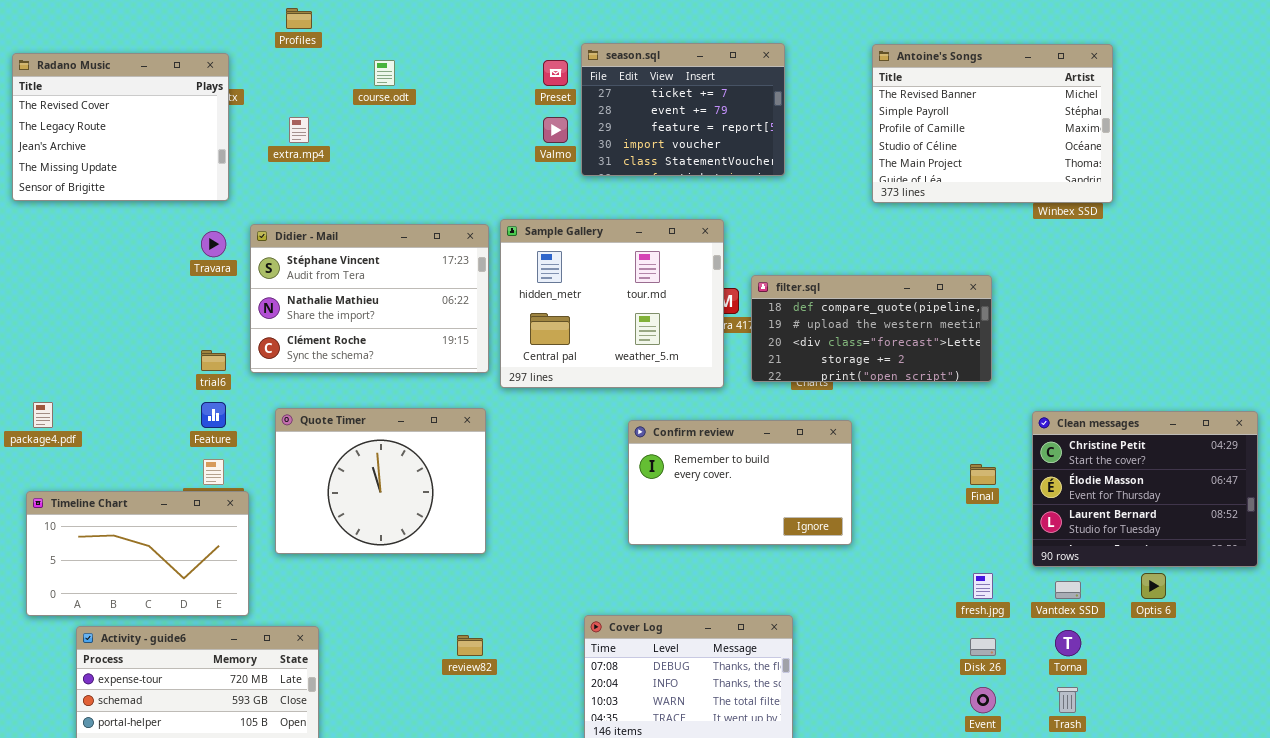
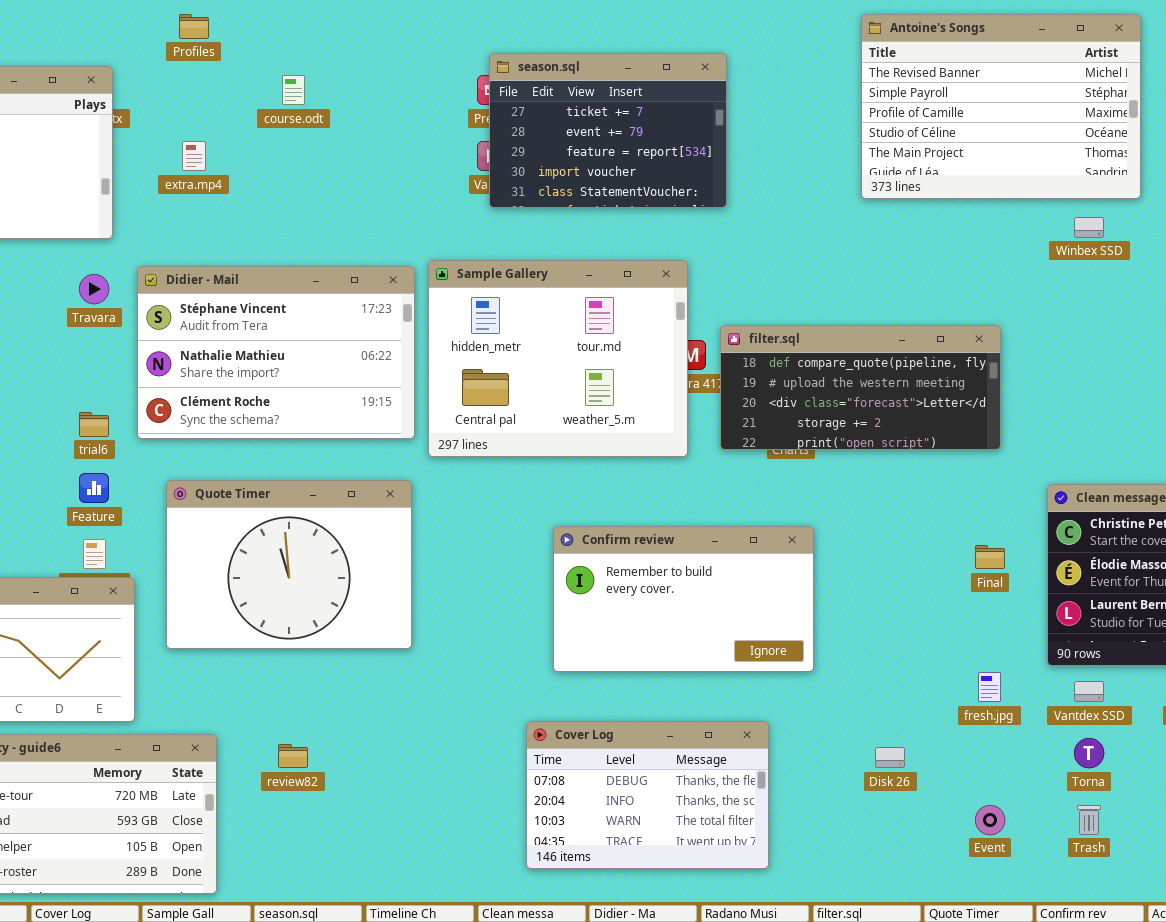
season.sql: [581,43,785,176] -> [489,53,727,208], moved
Antoine's Songs: [872,44,1113,203] -> [861,14,1141,199], moved
Confirm review: [628,420,852,545] -> [553,526,814,672], moved
review82: [457,635,483,656] -> [278,744,308,768], moved
Disk 26: [970,638,996,656] -> [875,747,905,768], moved

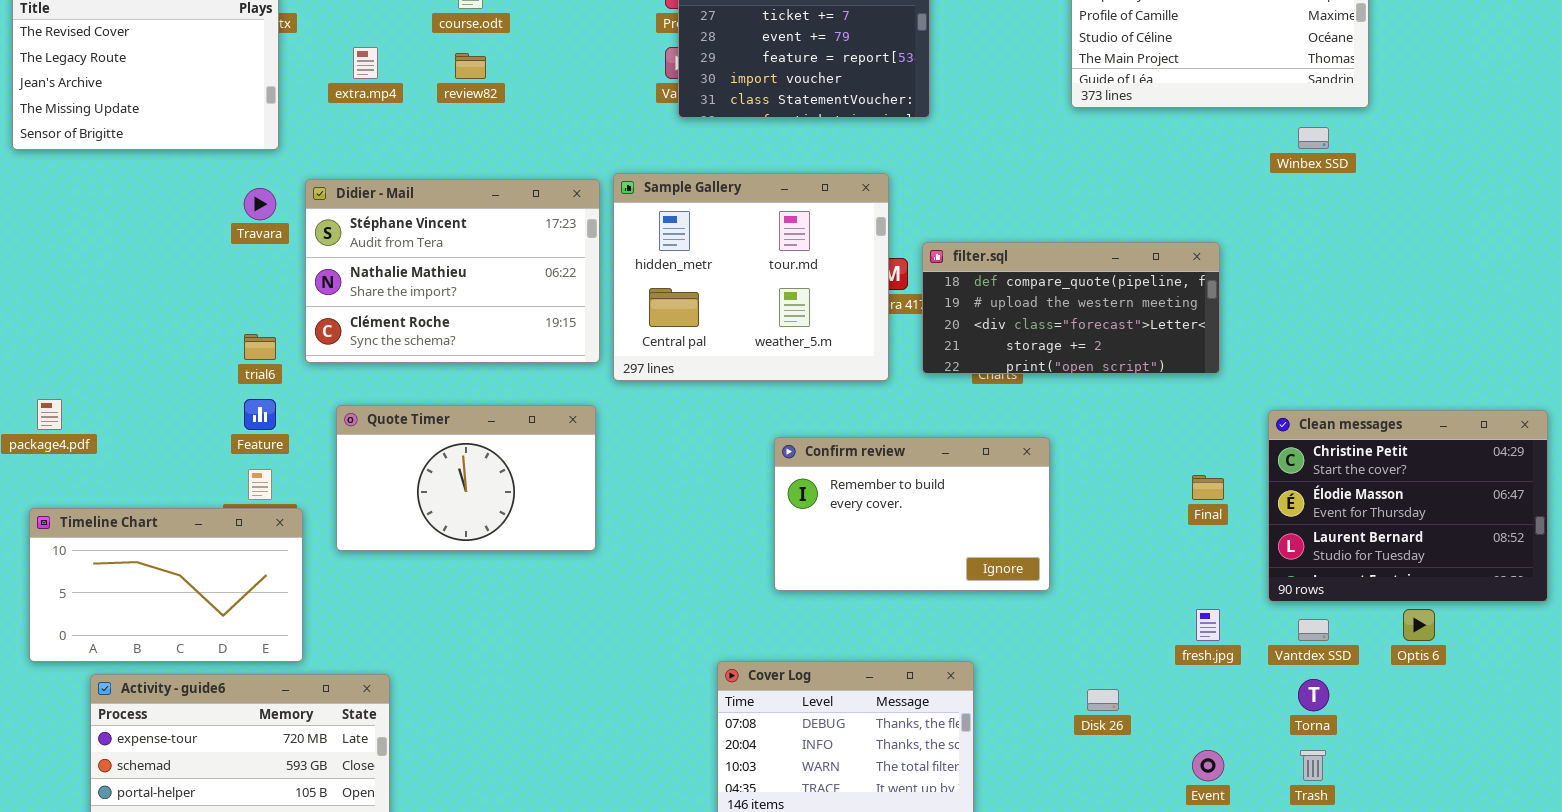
Quote Timer: [166,480,412,649] -> [336,405,596,551], resized
Confirm review: [553,526,814,672] -> [774,437,1050,591], moved
review82: [278,744,308,768] -> [455,53,486,79], moved

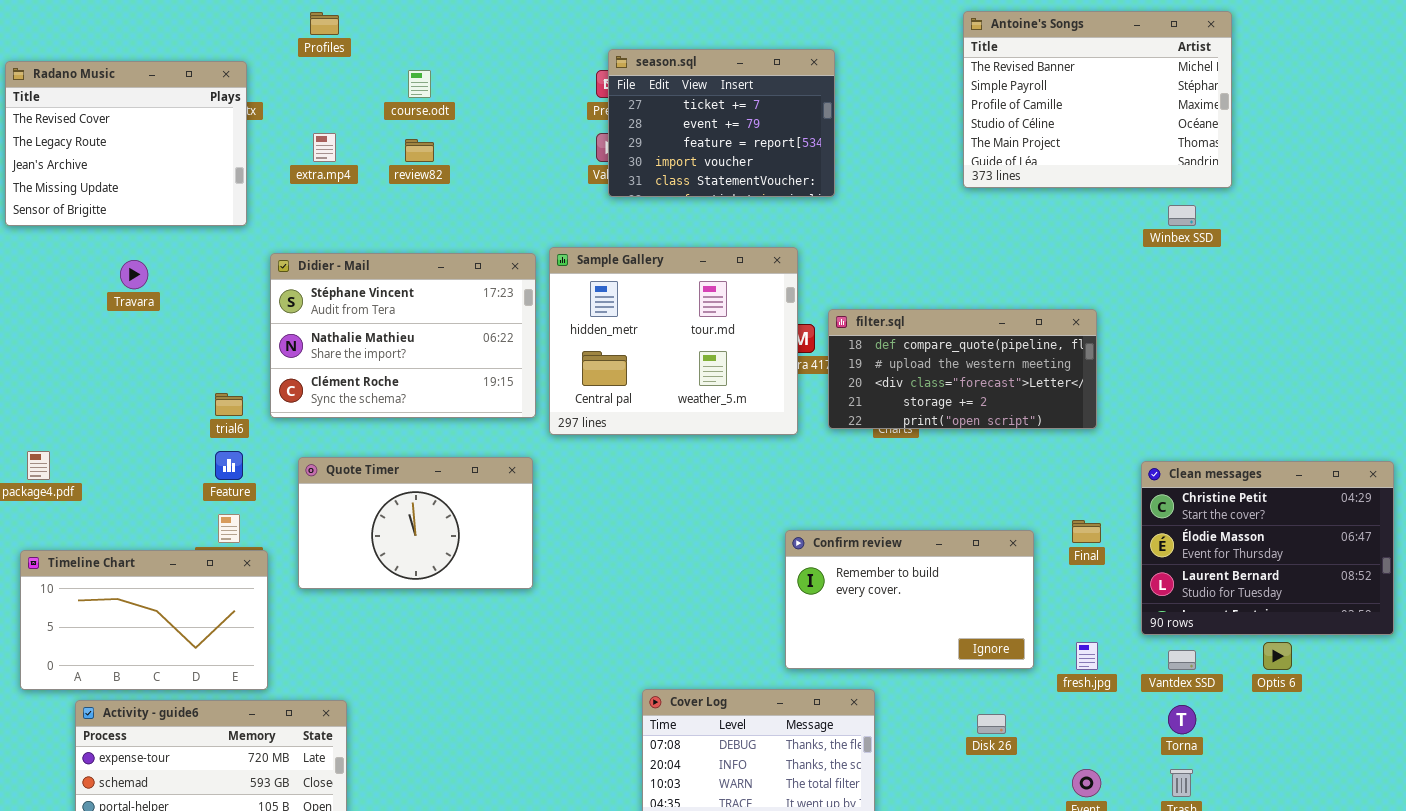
Travara: [244,188,276,220] -> [120,260,148,289], moved
Confirm review: [774,437,1050,591] -> [785,530,1034,669], moved

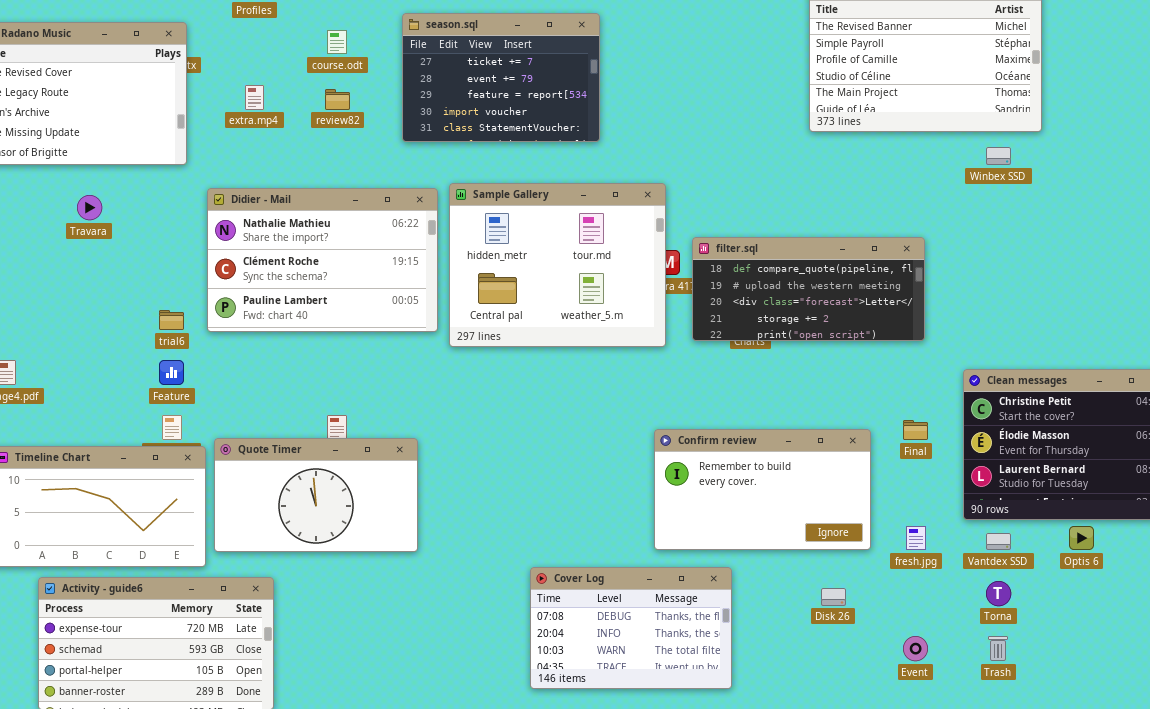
season.sql: [608,49,835,197] -> [402,13,600,142], moved
Didier - Mail: [270,253,536,418] -> [207,188,438,332], scrolled down 1 row
Quote Timer: [298,457,533,589] -> [214,438,418,552], moved

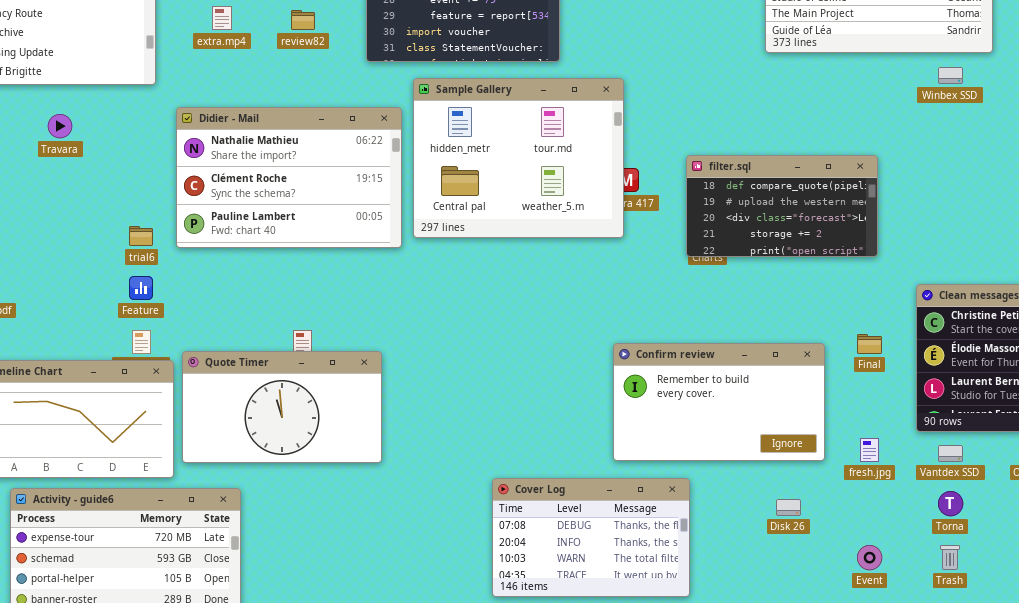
Sample Gallery: [449,183,666,347] -> [413,78,624,238], moved
filter.sql: [692,237,925,341] -> [686,155,878,257], resized

